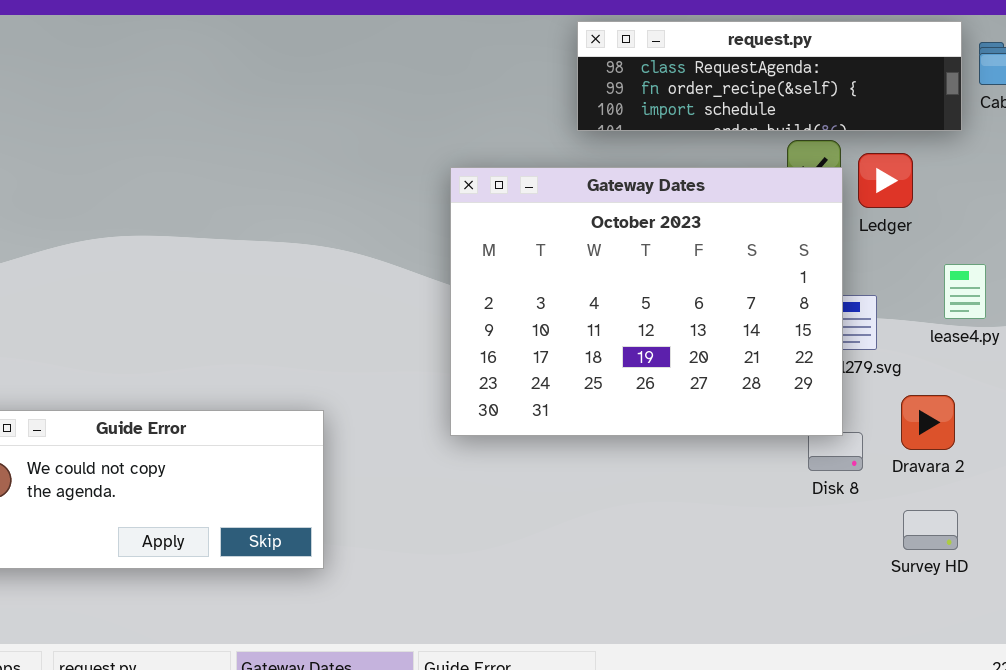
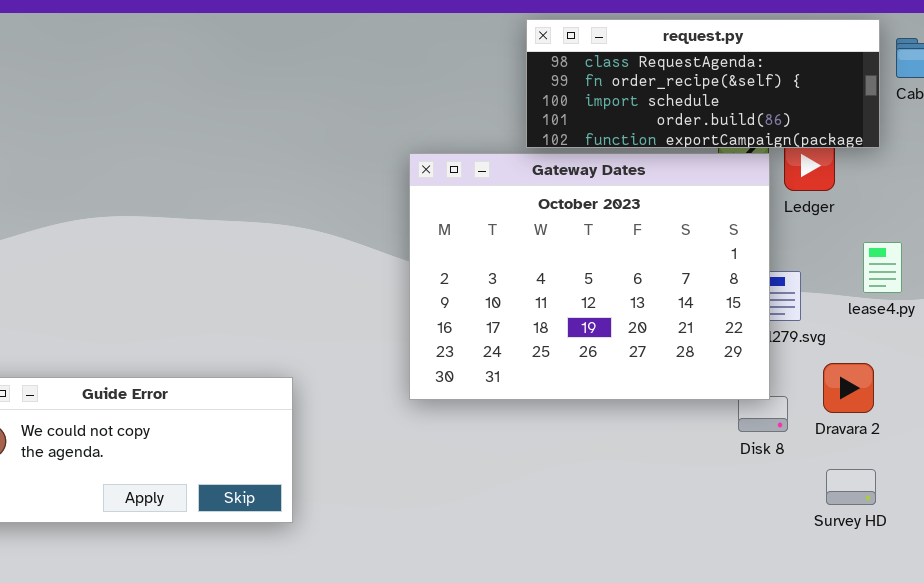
request.py: [577,21,962,131] -> [526,19,880,148], resized

